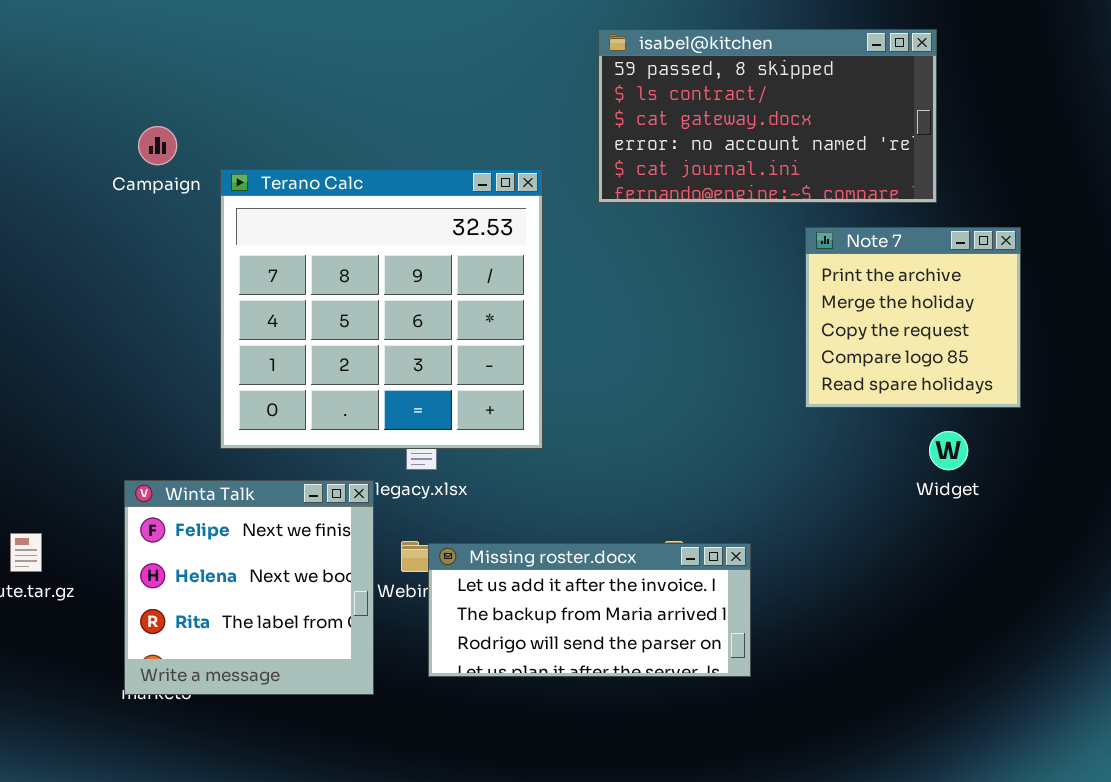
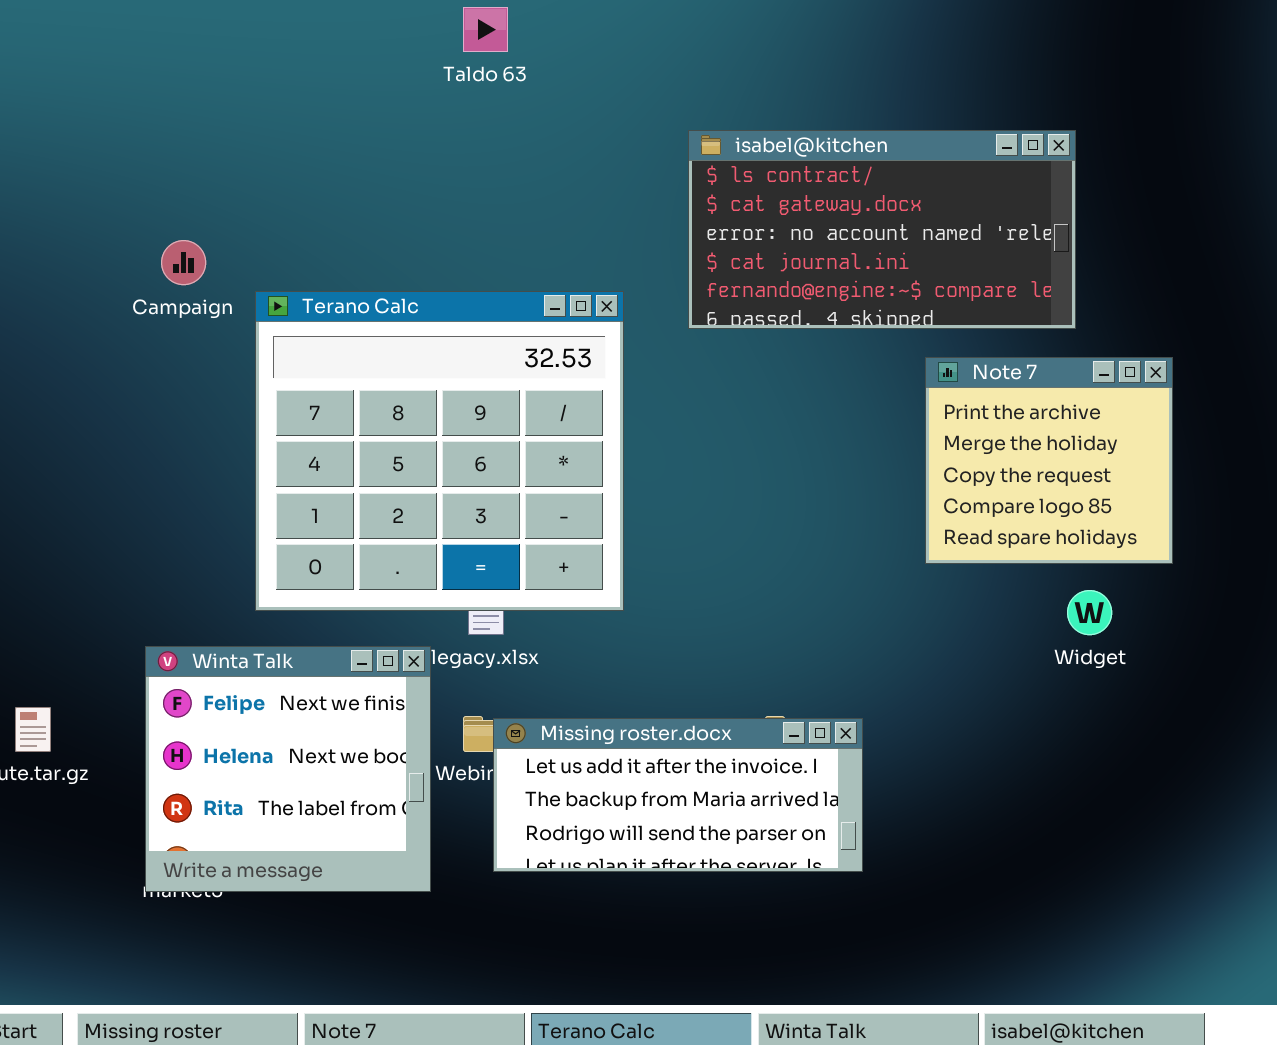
isabel@kitchen: [598,29,937,203] -> [688,130,1076,329], scrolled down 1 row

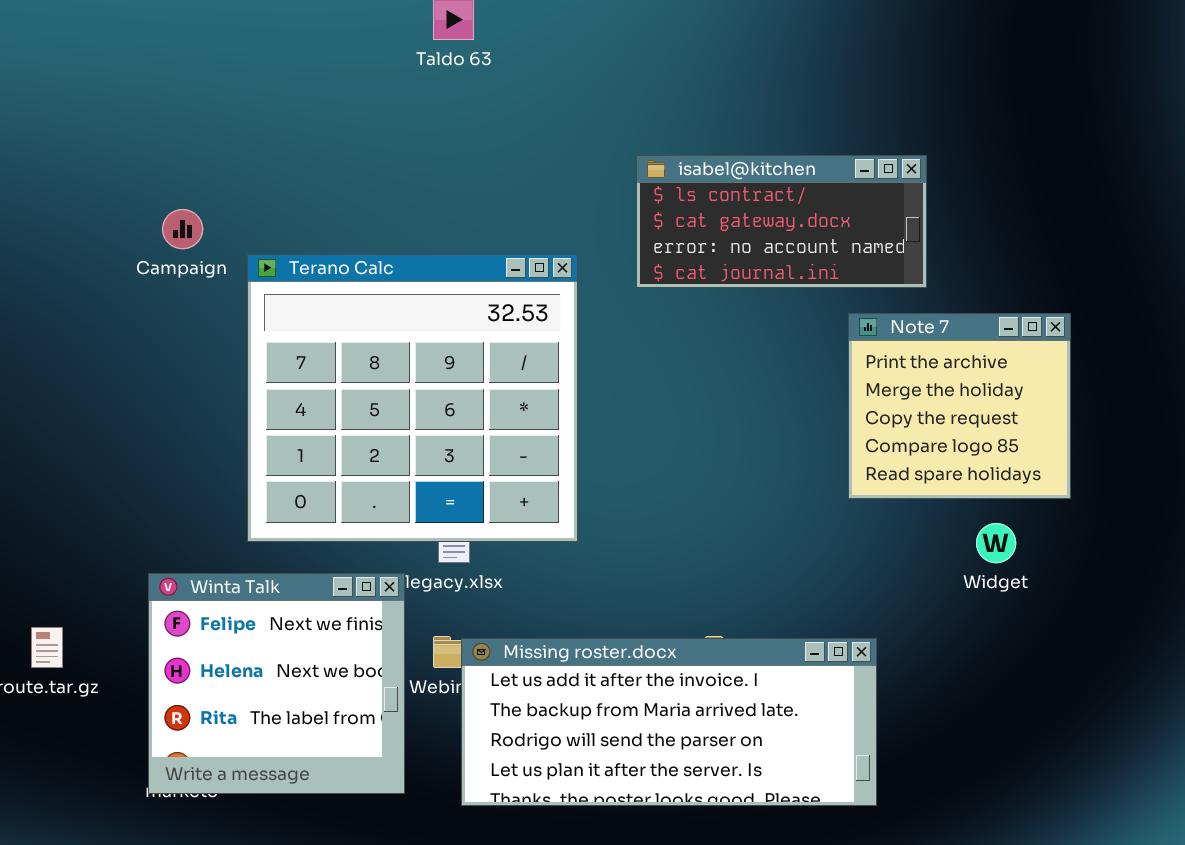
isabel@kitchen: [688,130,1076,329] -> [636,155,927,288], resized
Missing roster.docx: [493,718,863,872] -> [461,638,877,806], resized

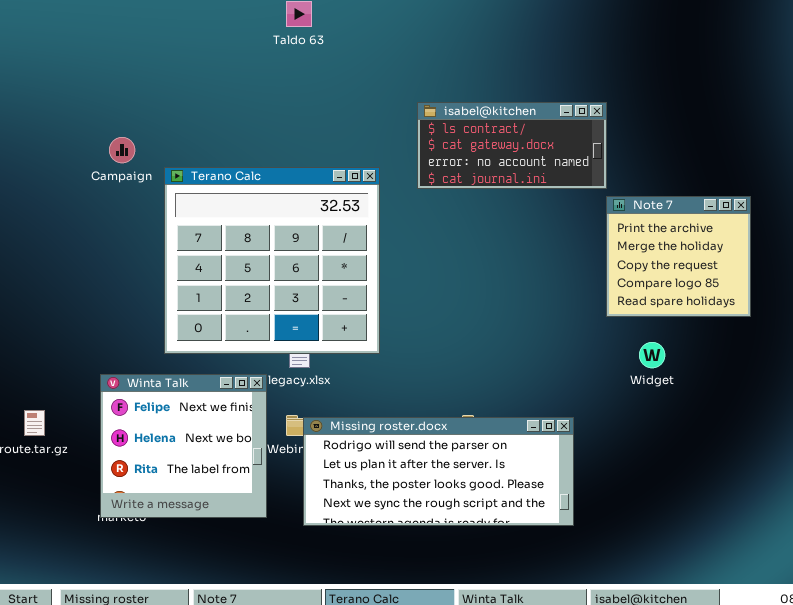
Note 7: [848,313,1071,499] -> [606,196,751,317], moved
Missing roster.docx: [461,638,877,806] -> [303,417,574,526], scrolled down 2 rows

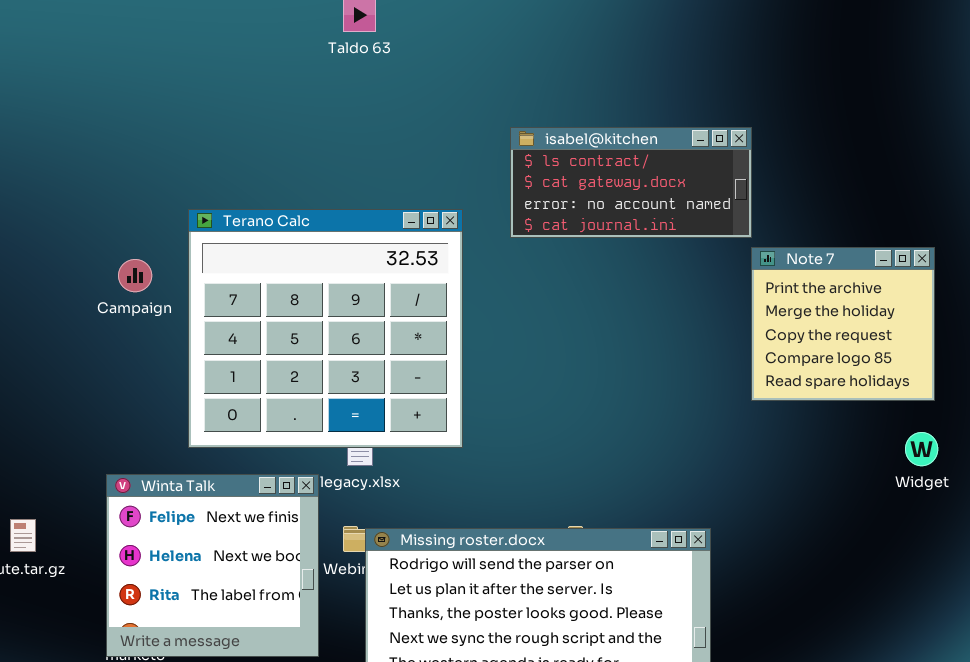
Campaign: [109,137,135,163] -> [118,259,152,292], moved
Widget: [639,342,665,368] -> [905,432,938,466], moved

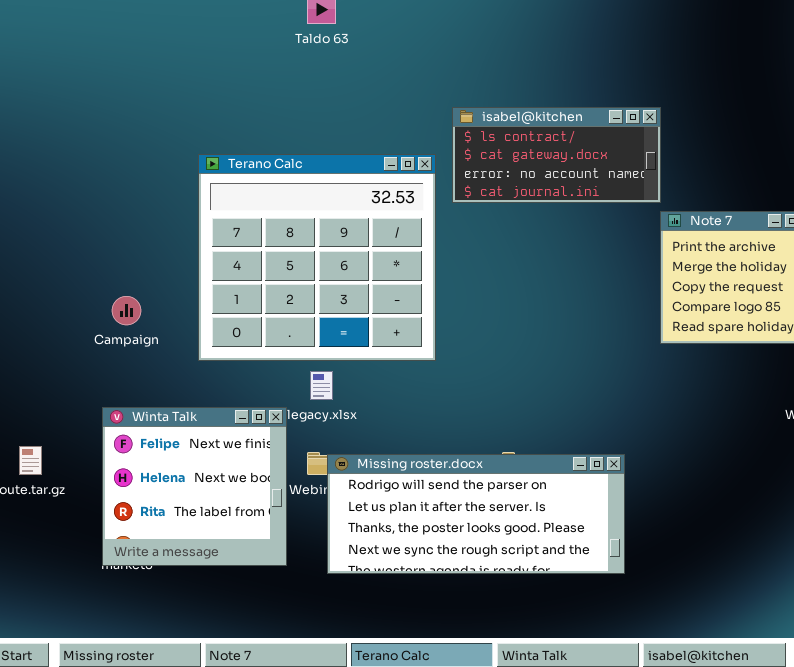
Terano Calc: [188,209,463,448] -> [198,154,436,361], moved
Campaign: [118,259,152,292] -> [112,296,141,325], moved

